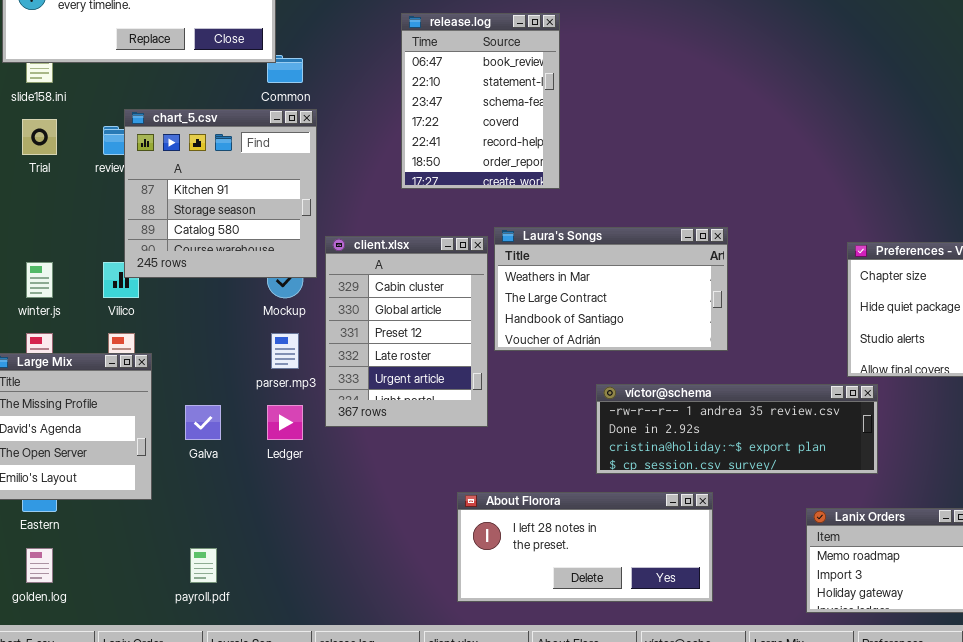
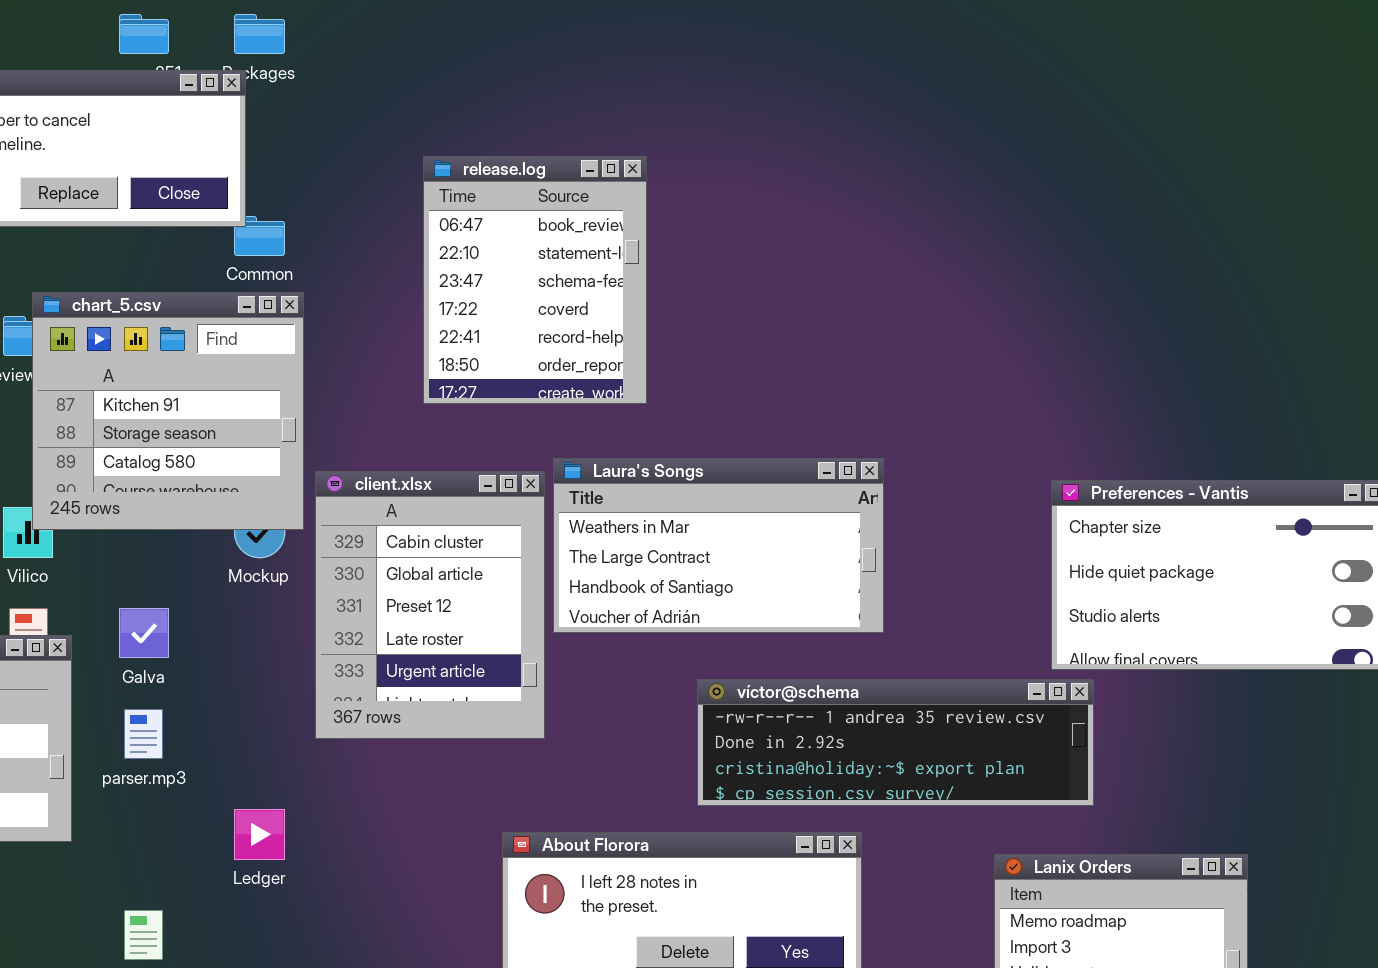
parser.mp3: [271,333,299,369] -> [124,709,163,759], moved
Galva: [185,405,221,440] -> [119,608,169,658], moved
Ledger: [267,405,303,440] -> [234,809,285,860], moved

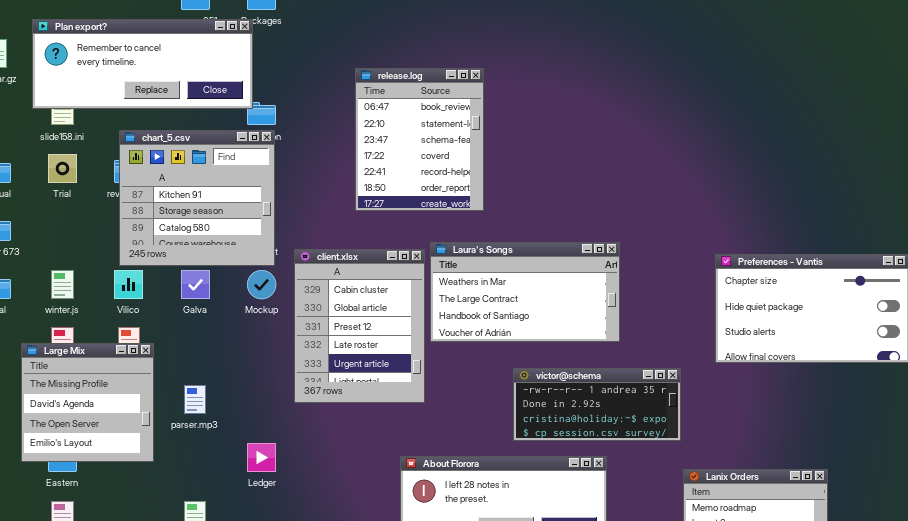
chart_5.csv: [32,292,304,530] -> [119,130,275,266], moved
Galva: [119,608,169,658] -> [181,270,210,299], moved
víctor@schema: [697,679,1094,806] -> [513,368,681,441], resized

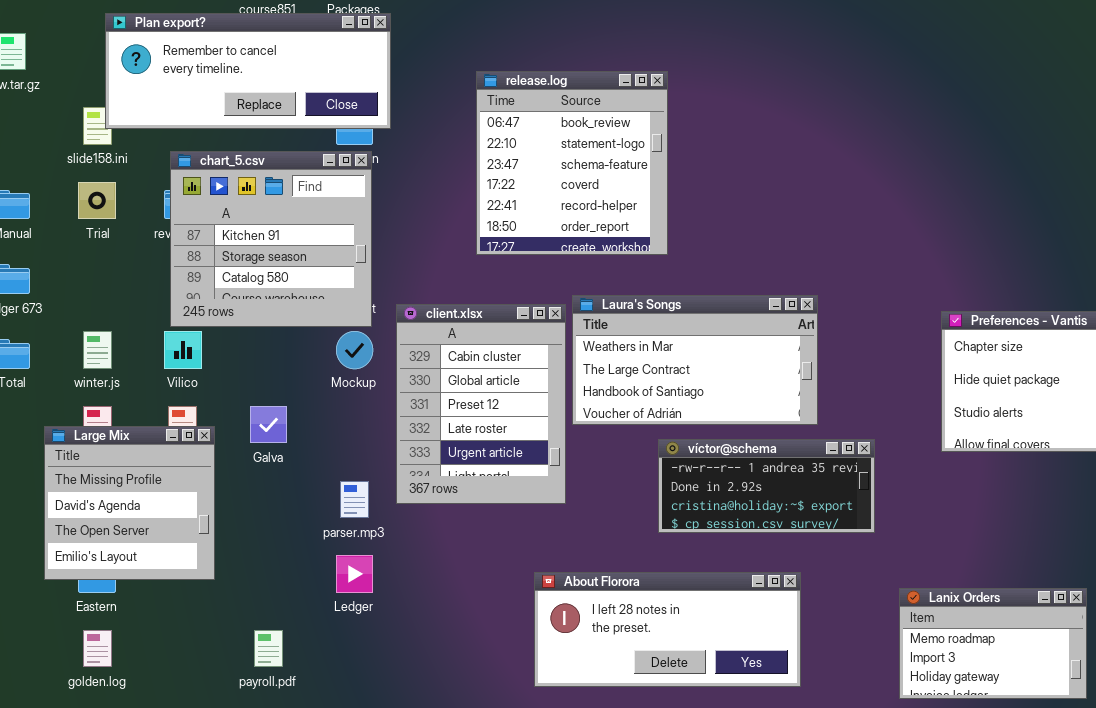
Plan export?: [32,19,253,109] -> [105,13,391,129], moved
release.log: [355,68,484,211] -> [476,71,668,255], resized
Galva: [181,270,210,299] -> [250,406,287,443], moved
víctor@schema: [513,368,681,441] -> [658,439,875,533], moved
parser.mp3: [184,385,206,414] -> [340,481,369,518], moved

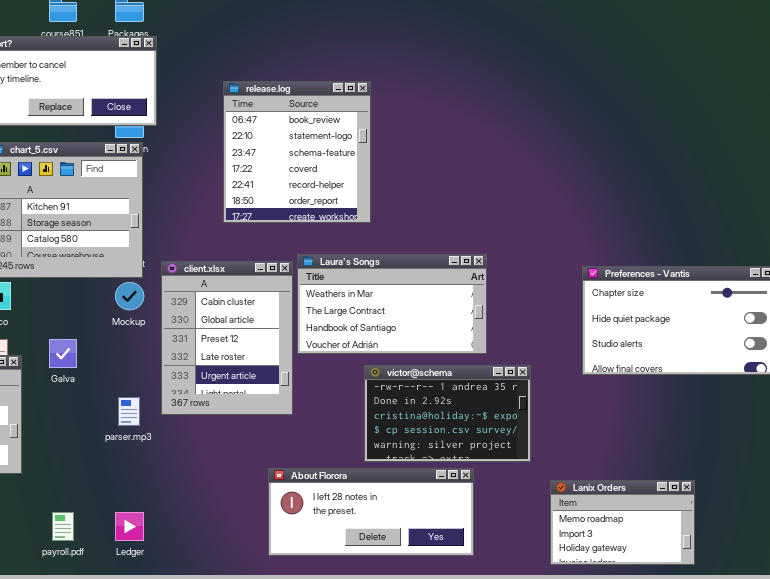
víctor@schema: [658,439,875,533] -> [364,365,531,462], resized
Ledger: [336,555,373,593] -> [115,512,144,541], moved

